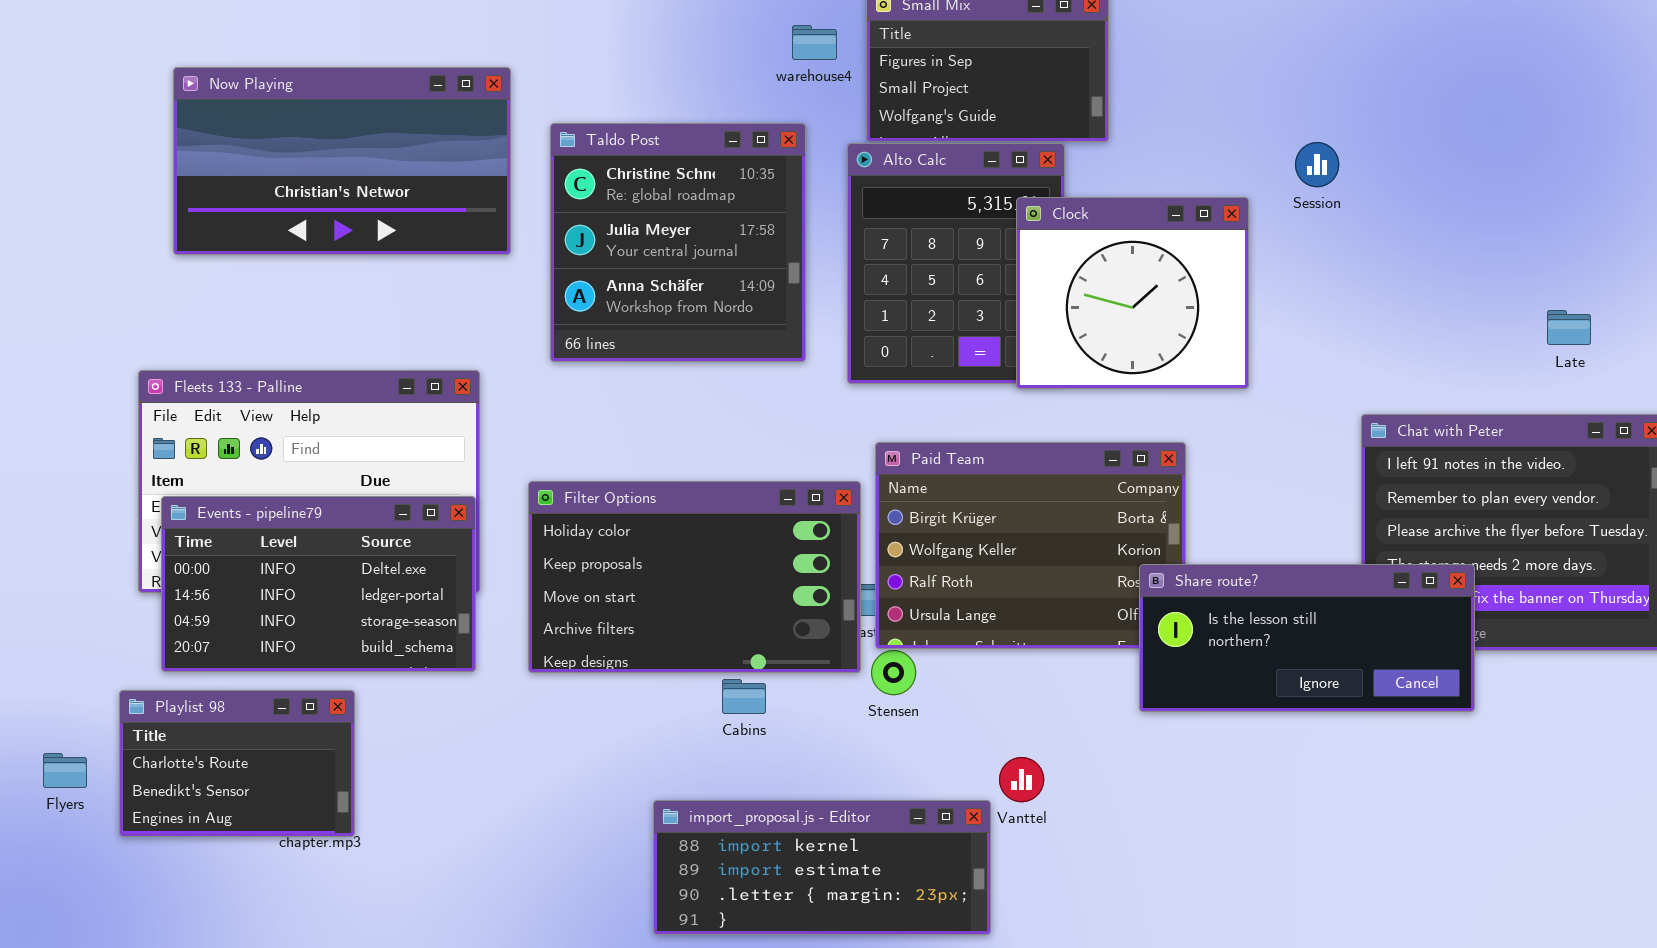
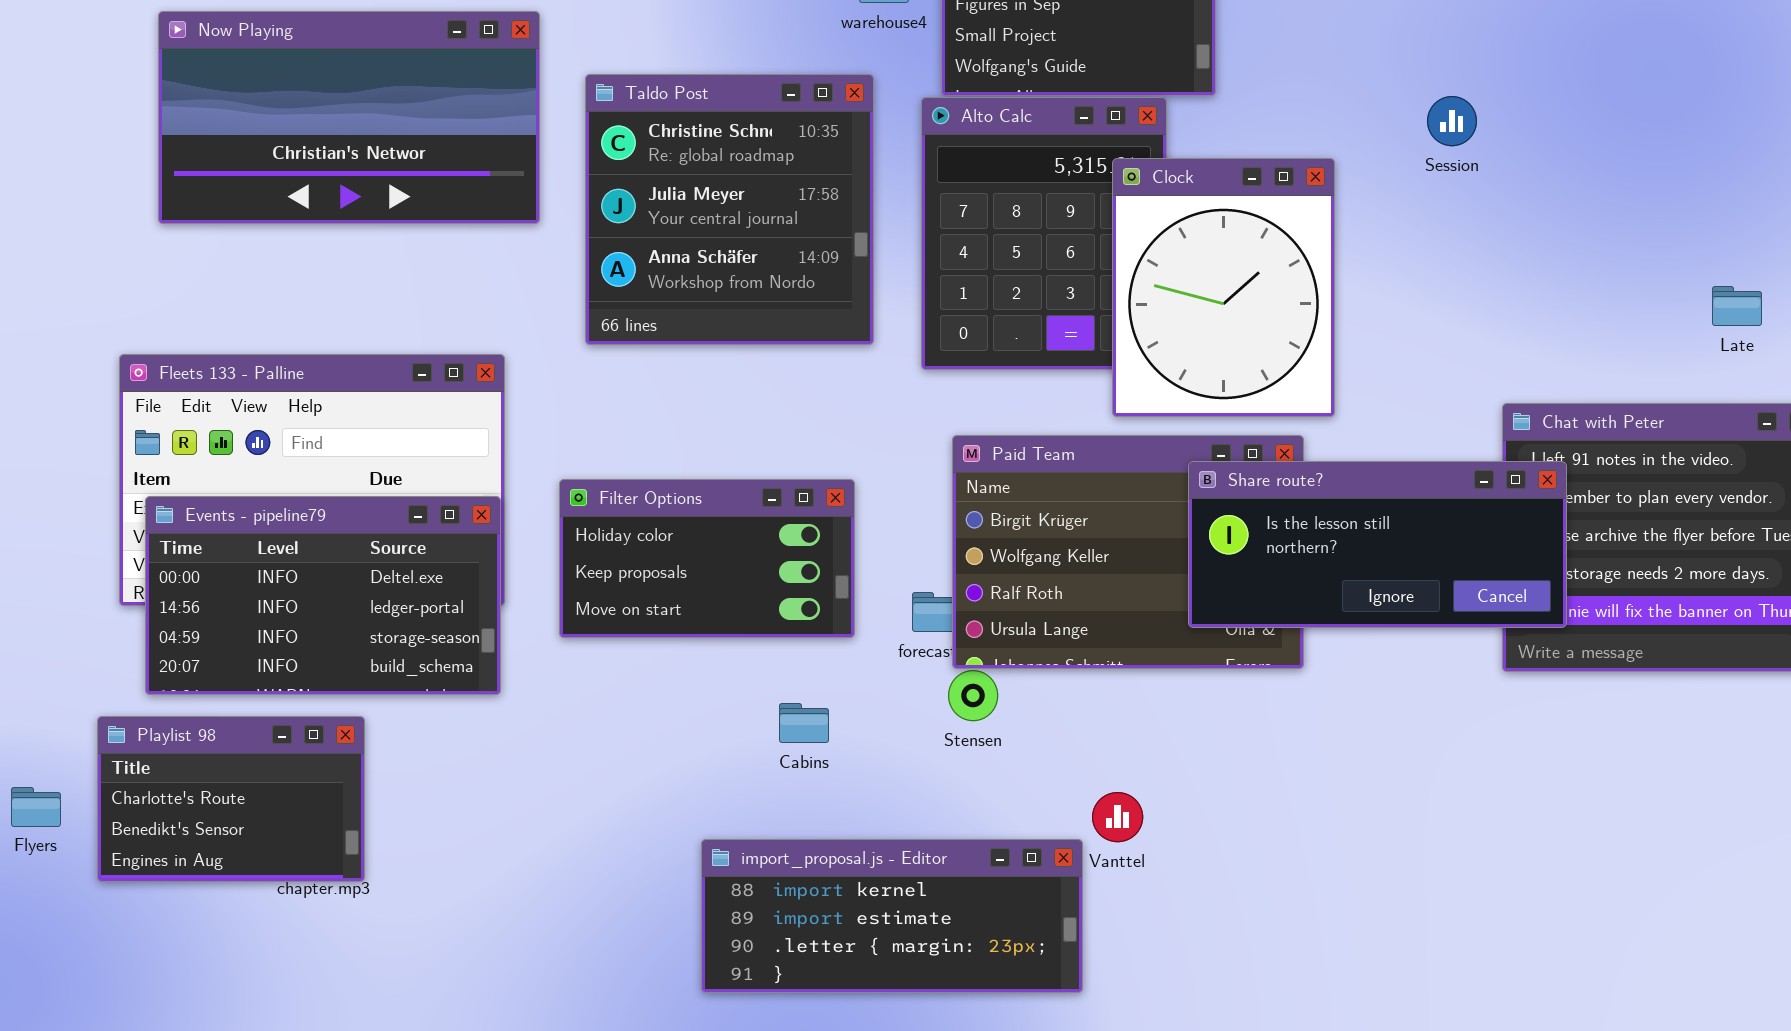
Clock: [1016,197,1249,389] -> [1112,158,1335,417], resized
Filter Options: [528,481,861,673] -> [559,479,855,638], resized
Share route?: [1139,564,1475,712] -> [1188,461,1567,628], moved

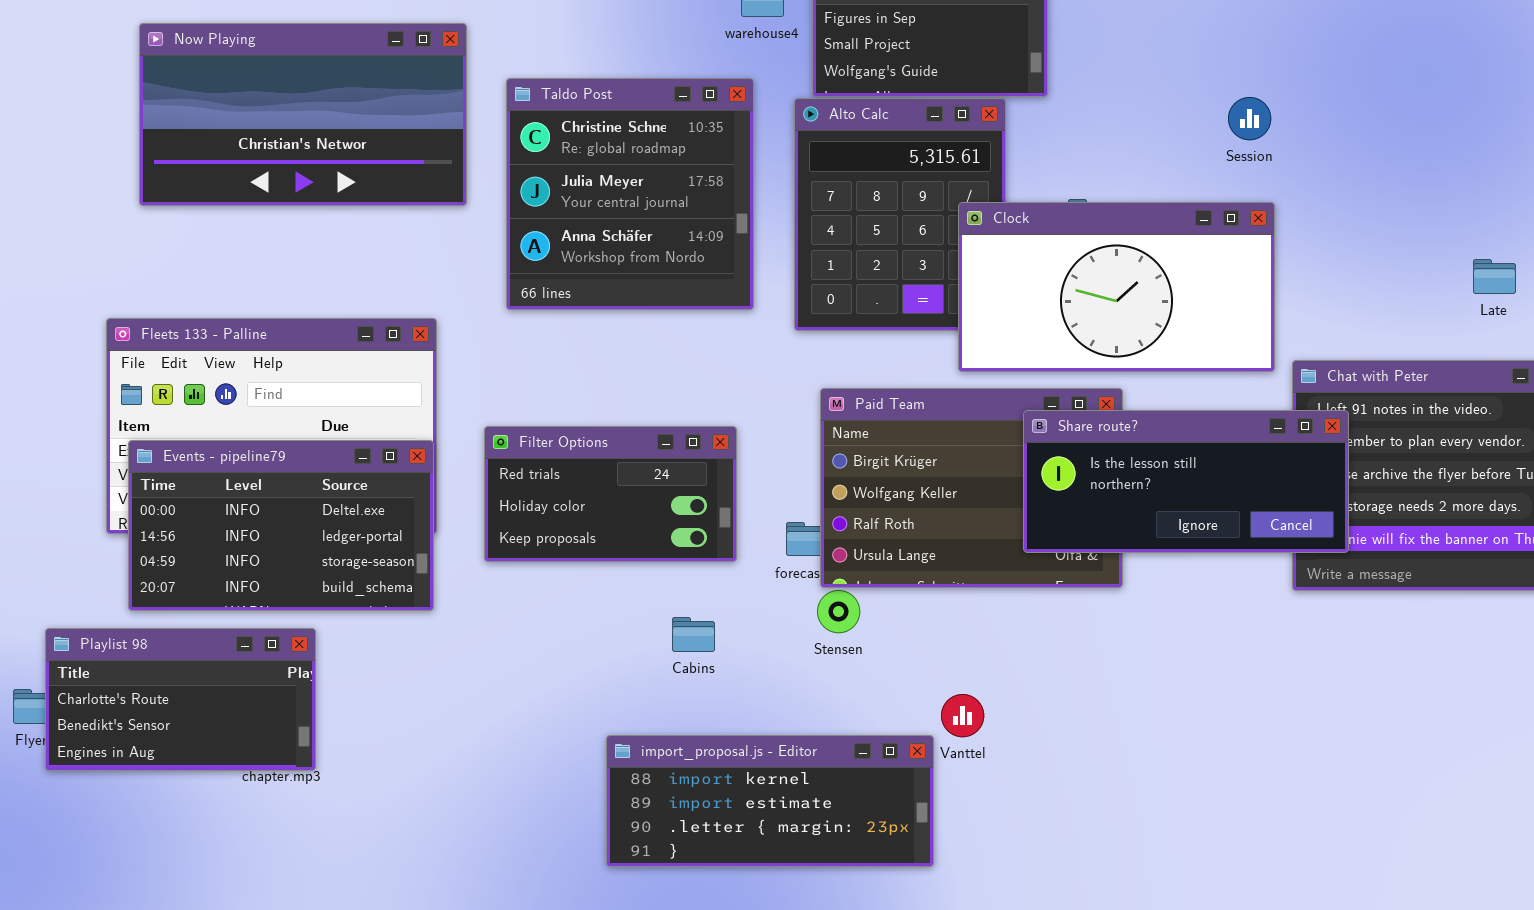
Clock: [1112,158,1335,417] -> [958,202,1275,372], resized
Filter Options: [559,479,855,638] -> [484,426,737,562], scrolled up 1 row
Playlist 98: [97,716,365,882] -> [45,628,316,771], resized

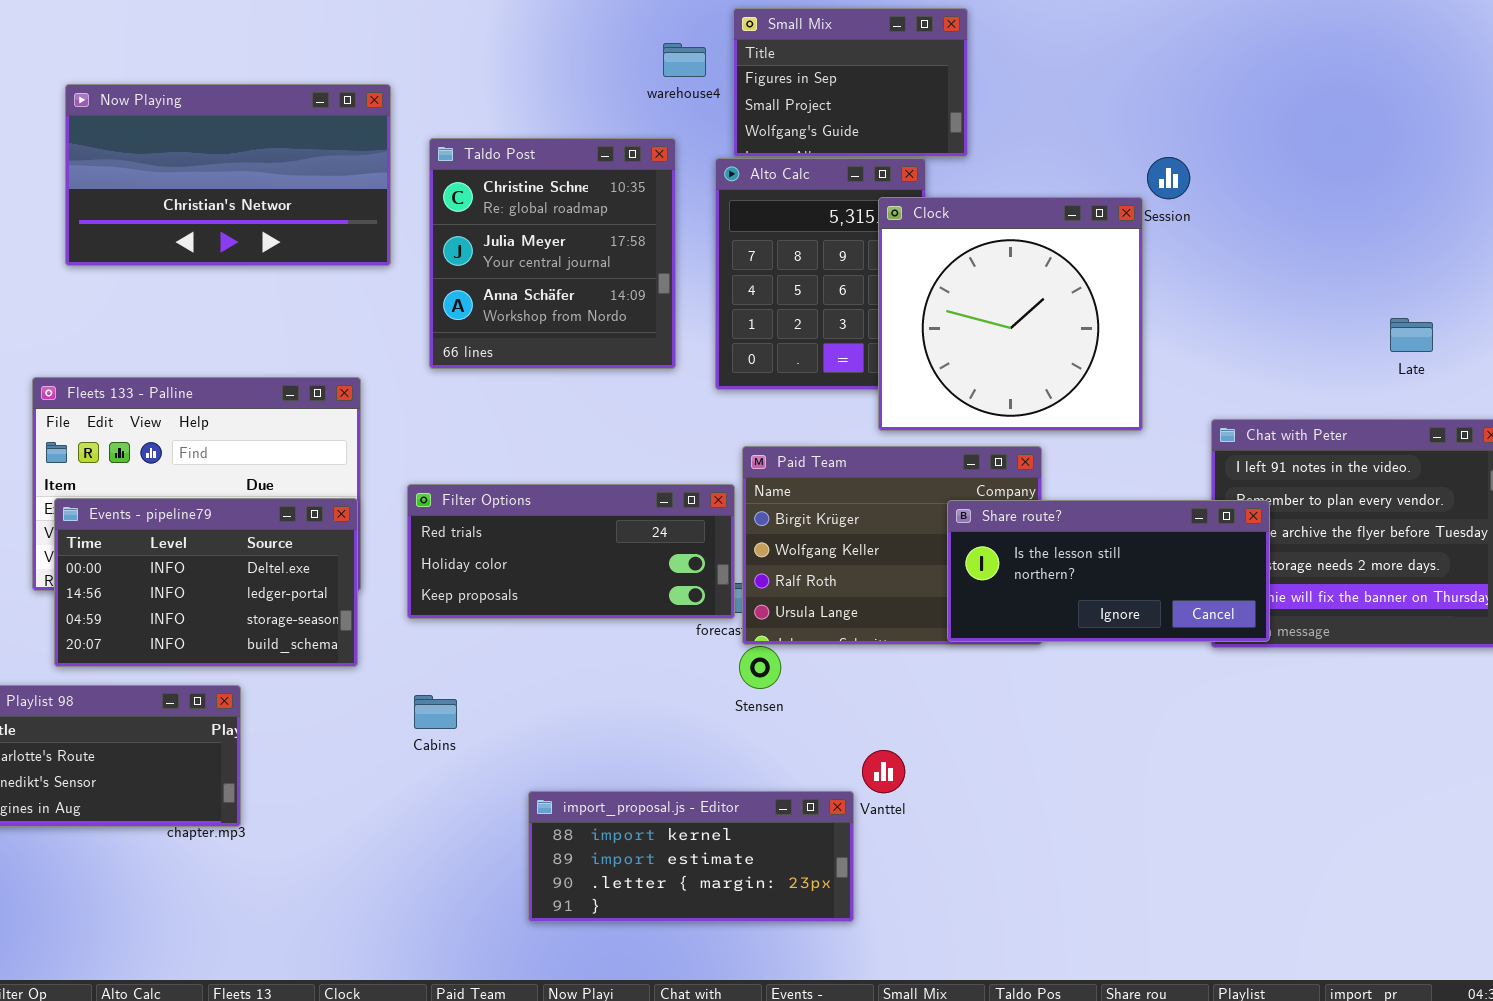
Clock: [958,202,1275,372] -> [878,197,1143,431], resized
Share route?: [1023,410,1349,553] -> [947,500,1270,642], moved
Filter Options: [484,426,737,562] -> [407,484,735,619], resized
Cabins: [672,617,715,652] -> [414,695,457,729], moved

